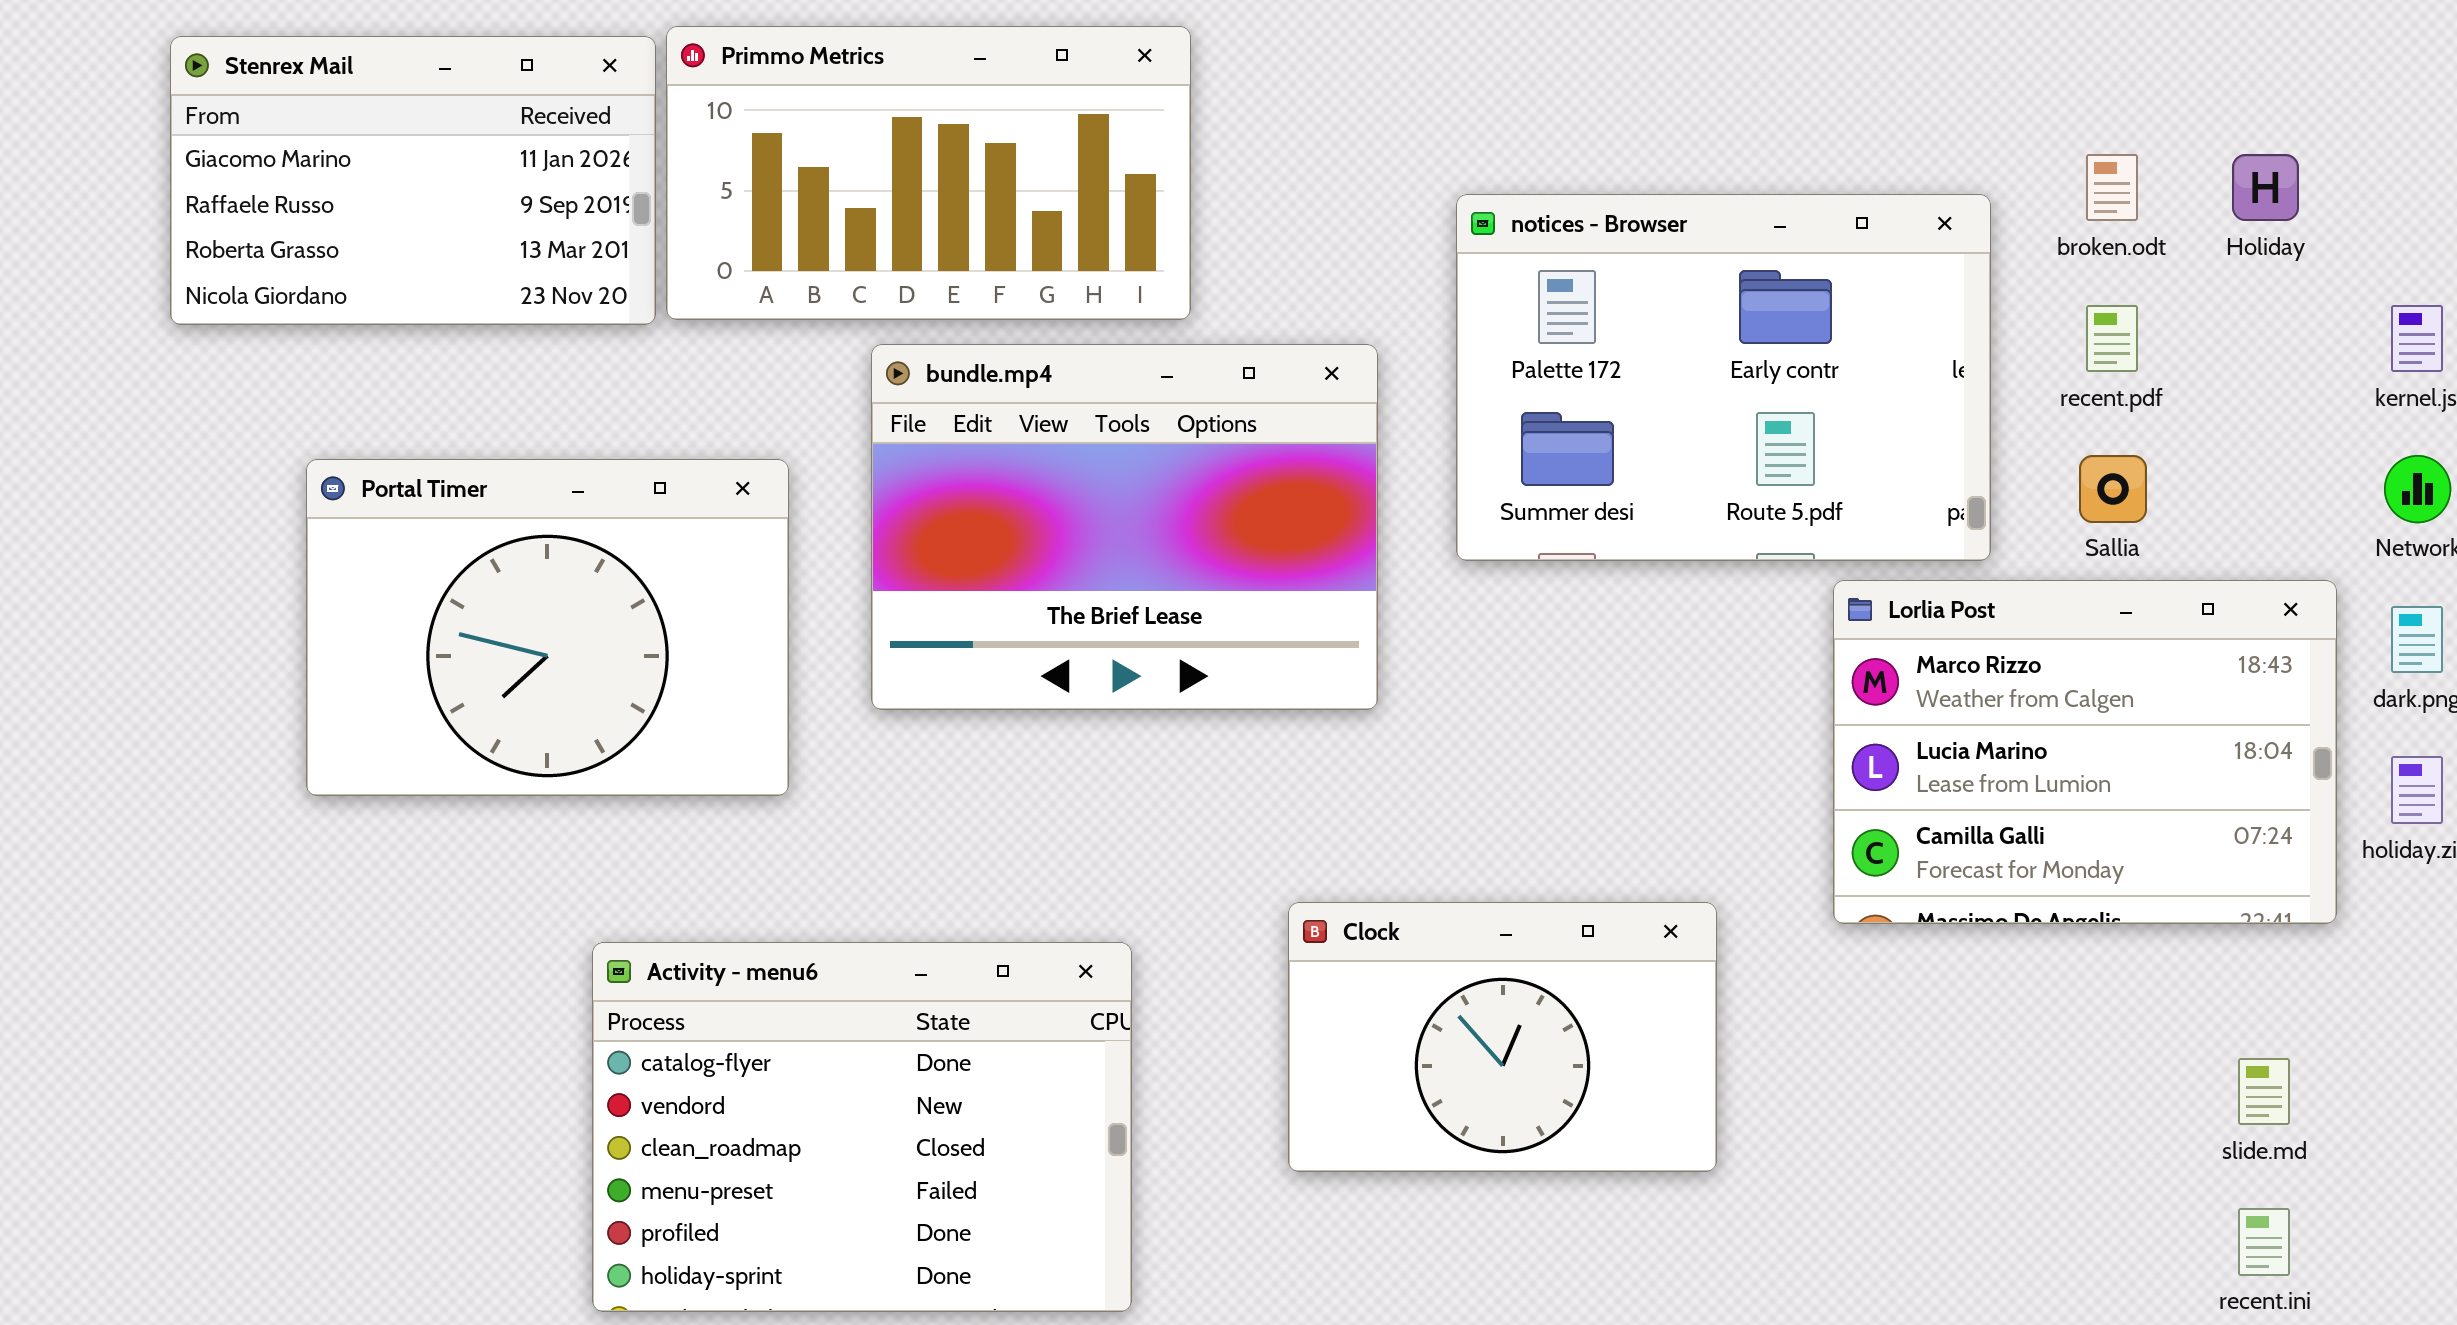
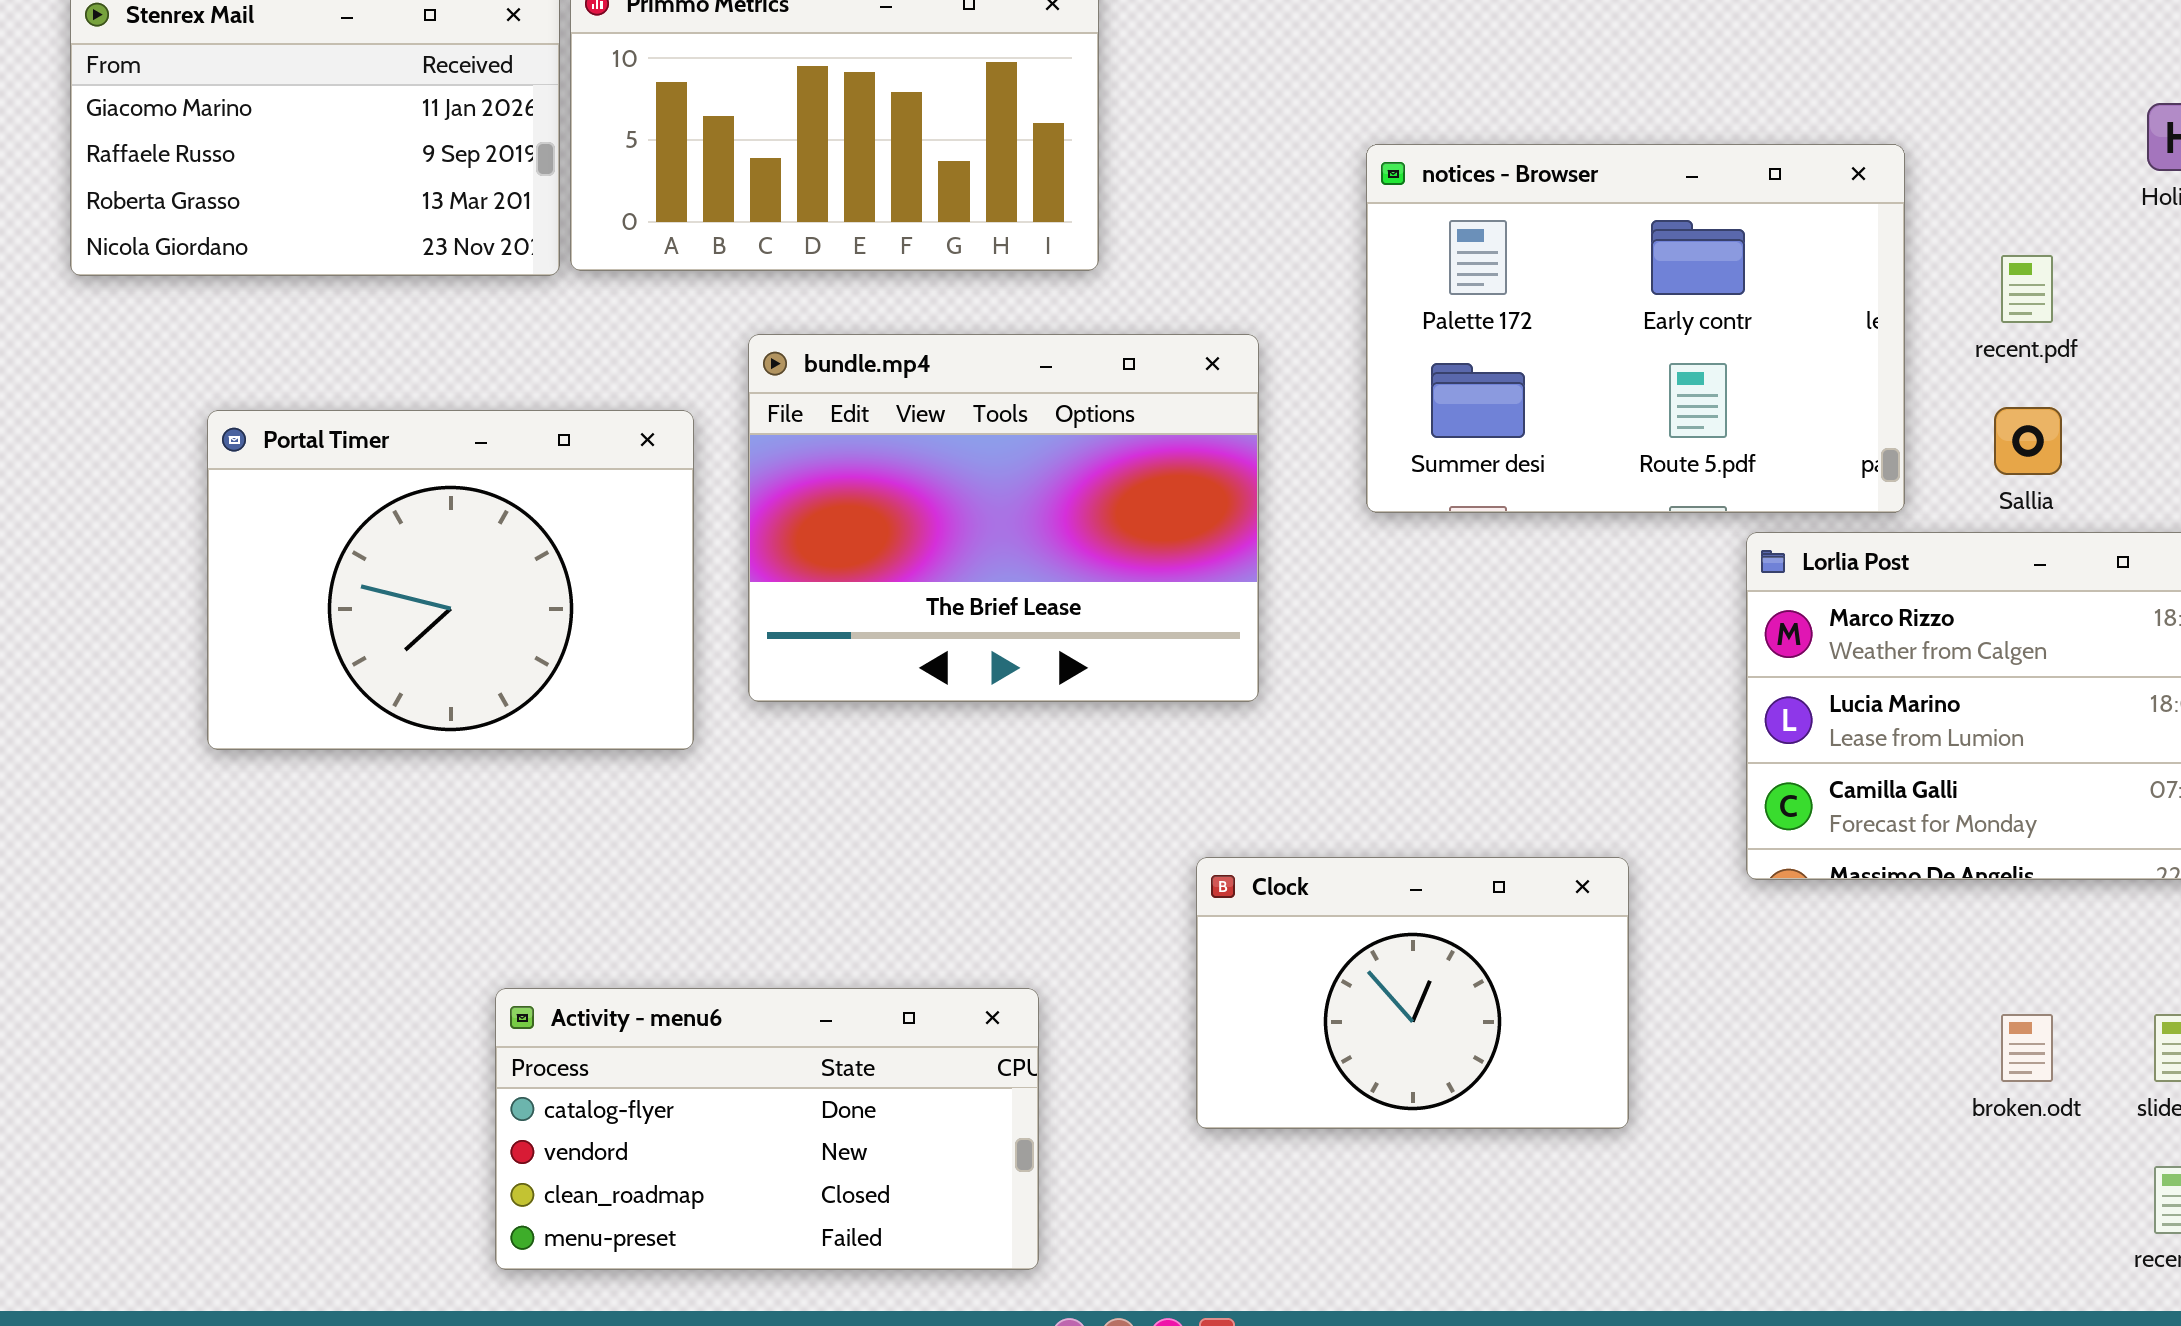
broken.odt: [2086,154,2138,221] -> [2001,1014,2053,1082], moved
bundle.mp4: [871,344,1378,710] -> [748,334,1259,702], moved
Activity - menu6: [592,942,1132,1312] -> [495,988,1039,1270], resized

